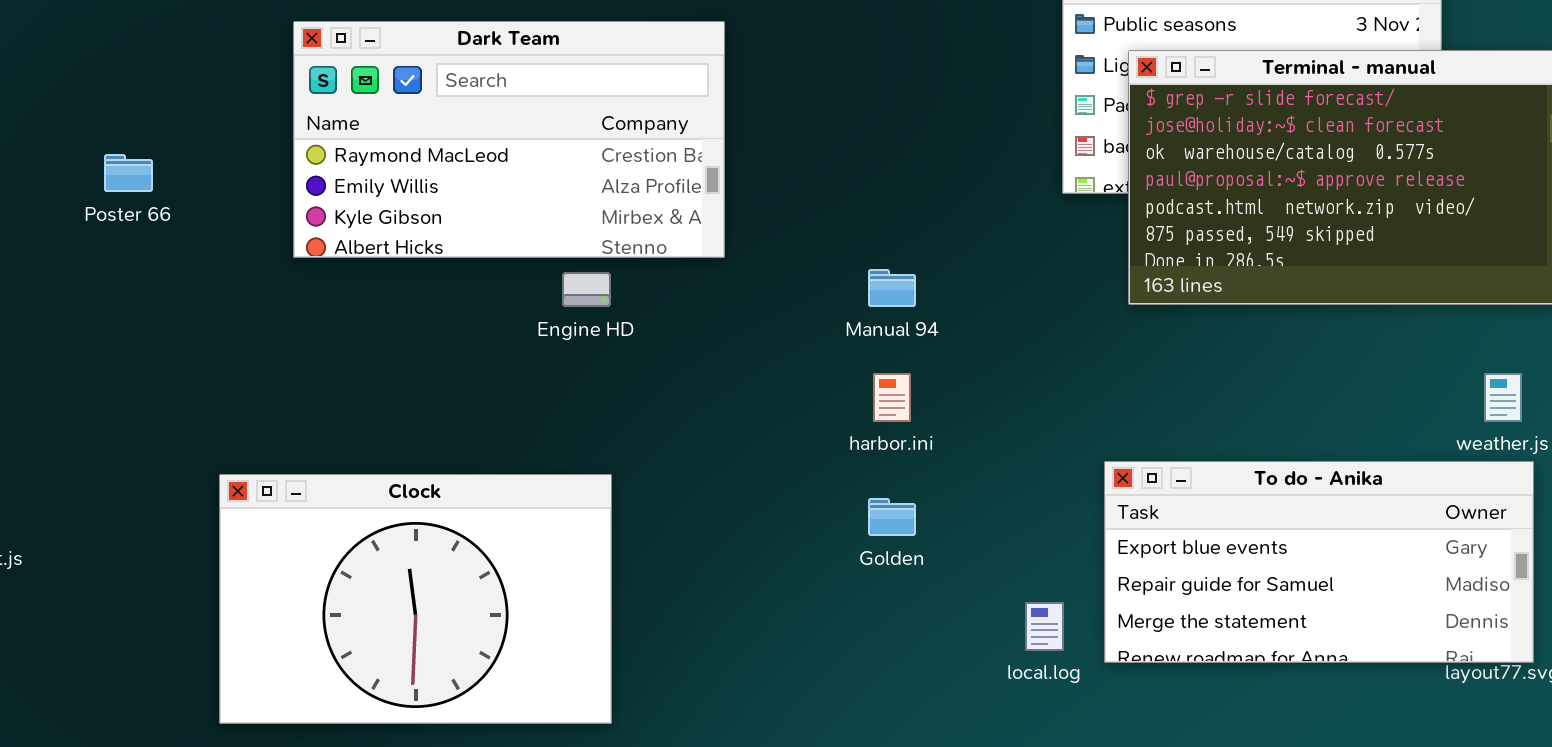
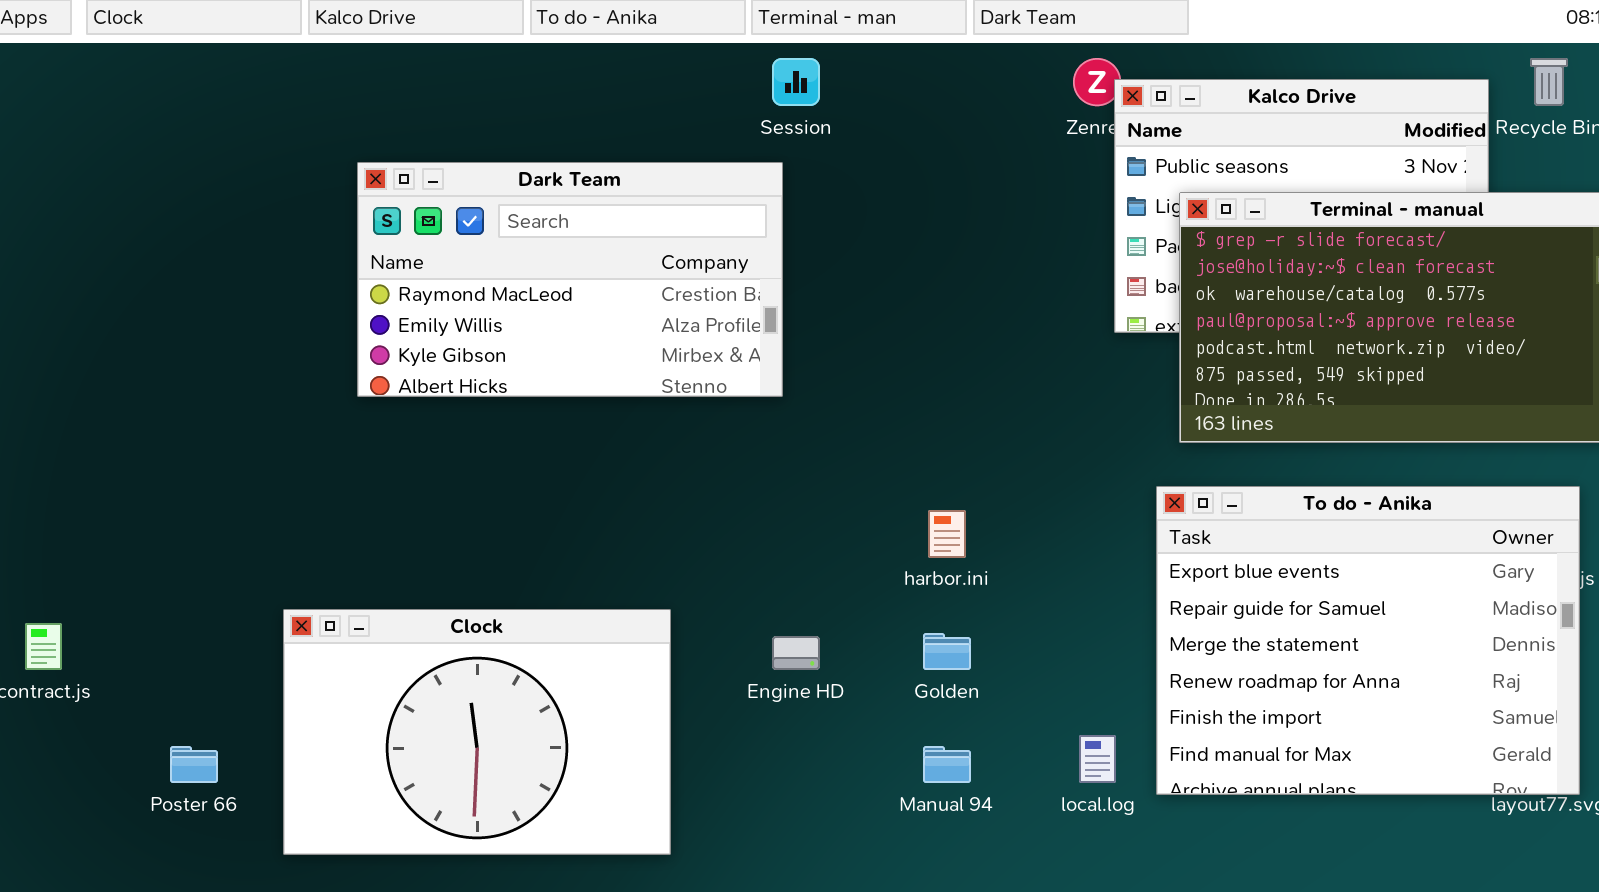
Poster 66: [104,154,153,192] -> [170,746,218,783], moved
Manual 94: [868,269,916,307] -> [923,746,971,783], moved
Engine HD: [562,272,611,307] -> [772,636,820,670], moved
To do - Anika: [1104,461,1534,663] -> [1156,486,1580,795], resized

